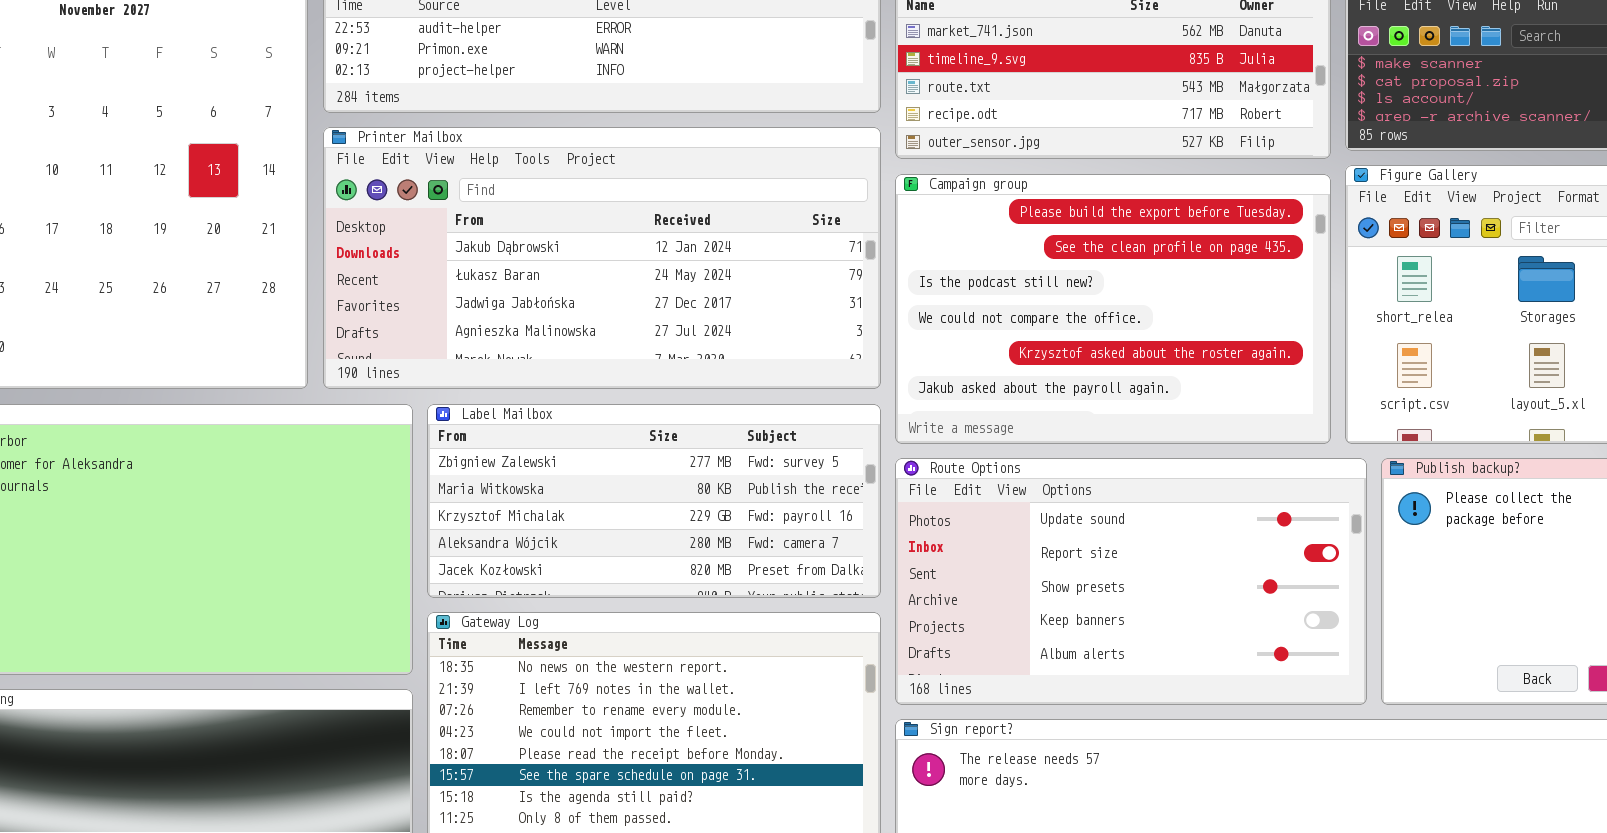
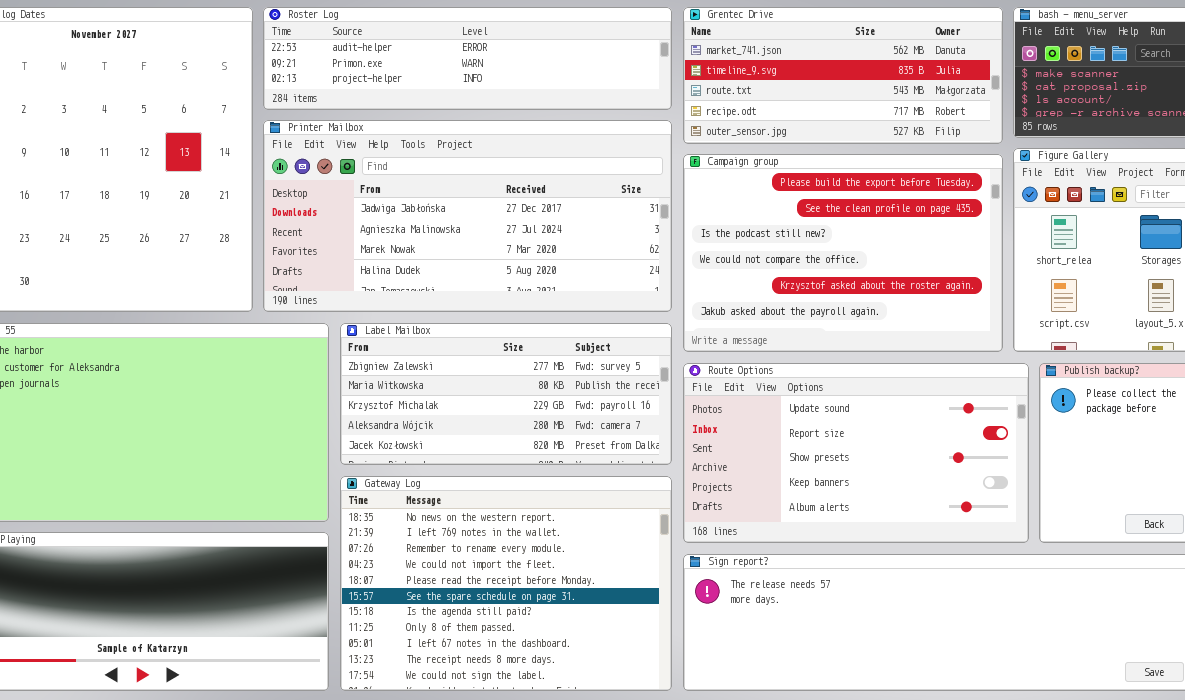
Printer Mailbox: [323,127,881,389] -> [263,120,672,312], scrolled down 2 rows

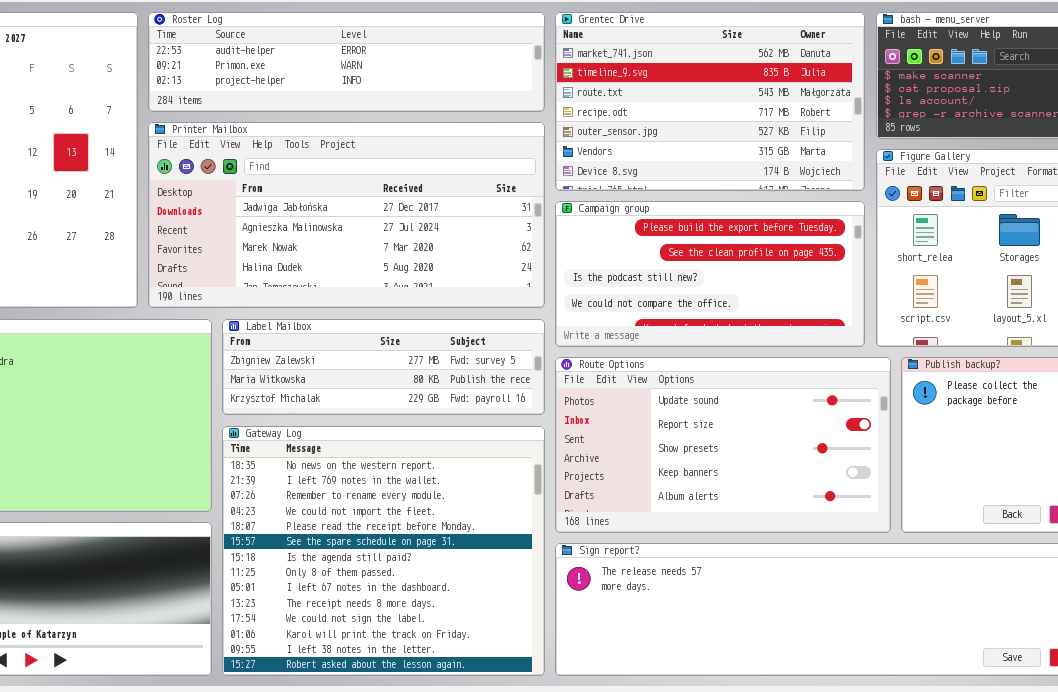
Grentec Drive: [683,7,1003,144] -> [555,12,865,191], resized
Campaign group: [683,154,1003,352] -> [555,201,865,347], resized
Label Mailbox: [340,323,672,465] -> [222,319,545,415], resized
Gateway Log: [340,476,672,691] -> [222,426,545,676], resized

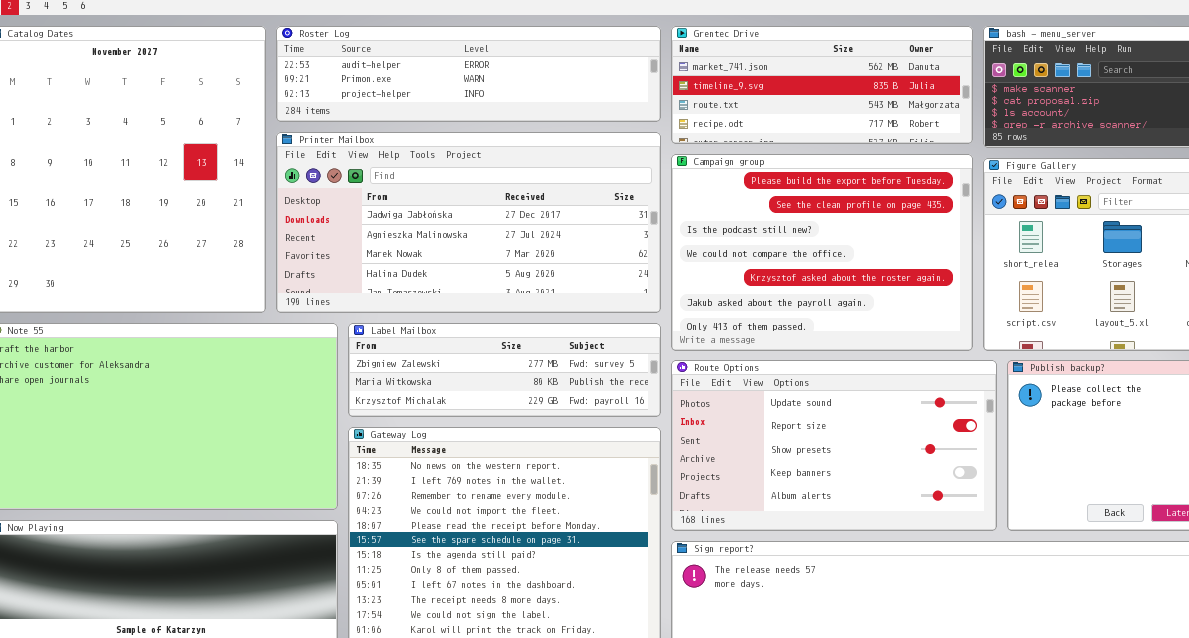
Grentec Drive: [555,12,865,191] -> [671,26,973,144], resized
Campaign group: [555,201,865,347] -> [671,154,973,351], resized

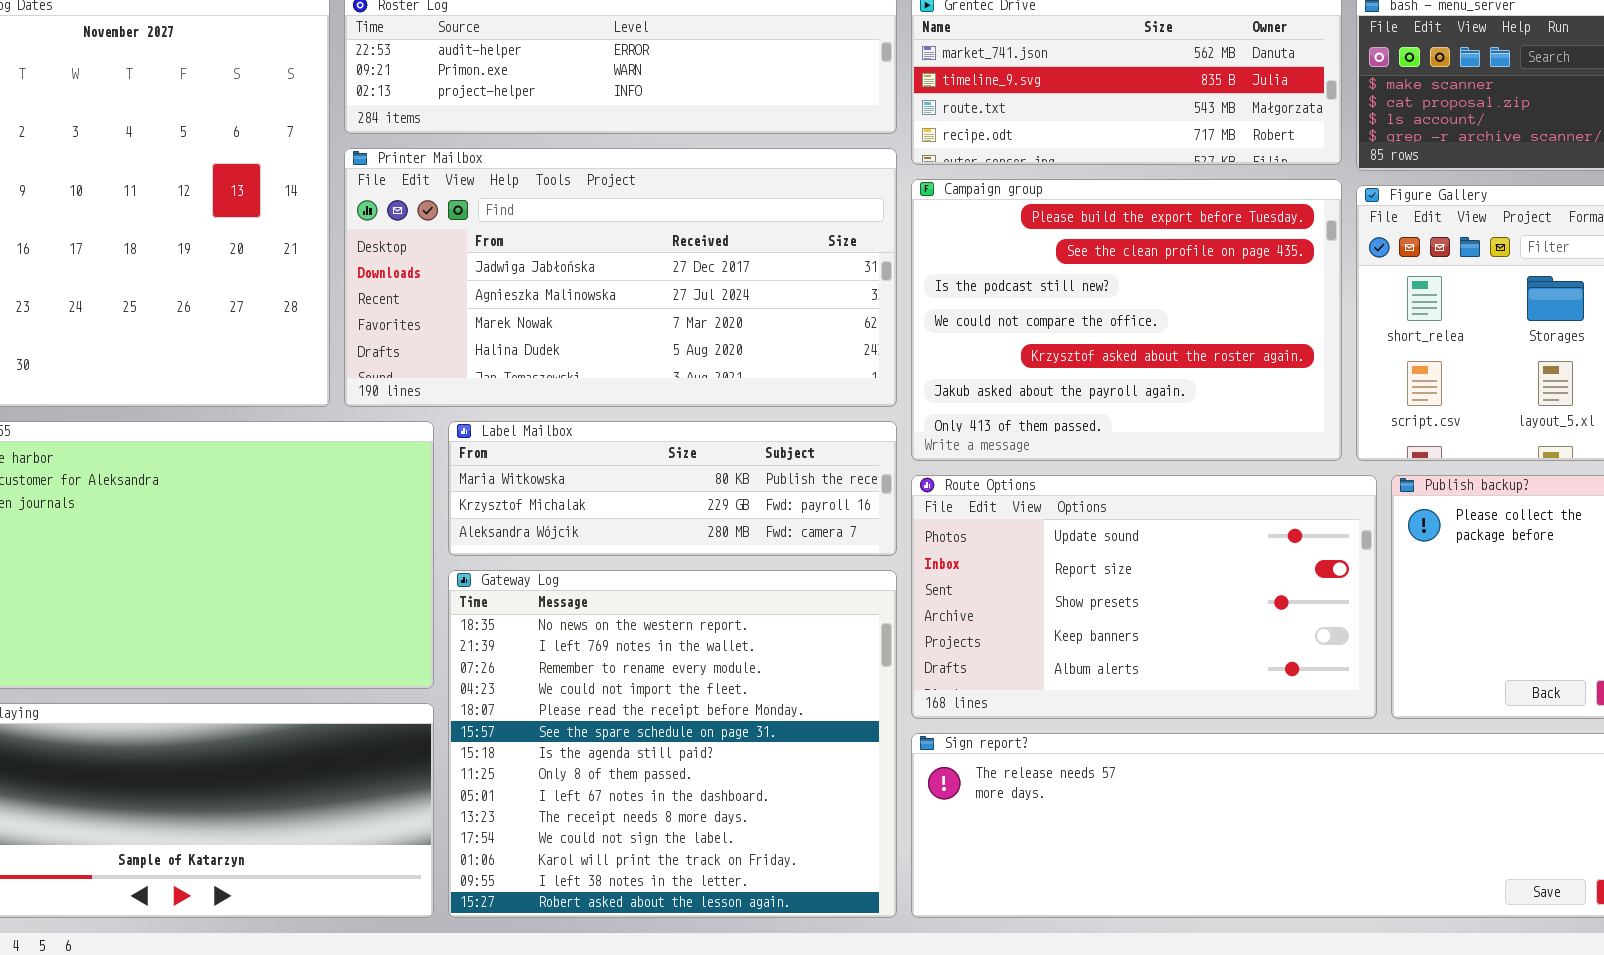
Label Mailbox: [348,323,661,417] -> [448,421,897,556], scrolled down 1 row

